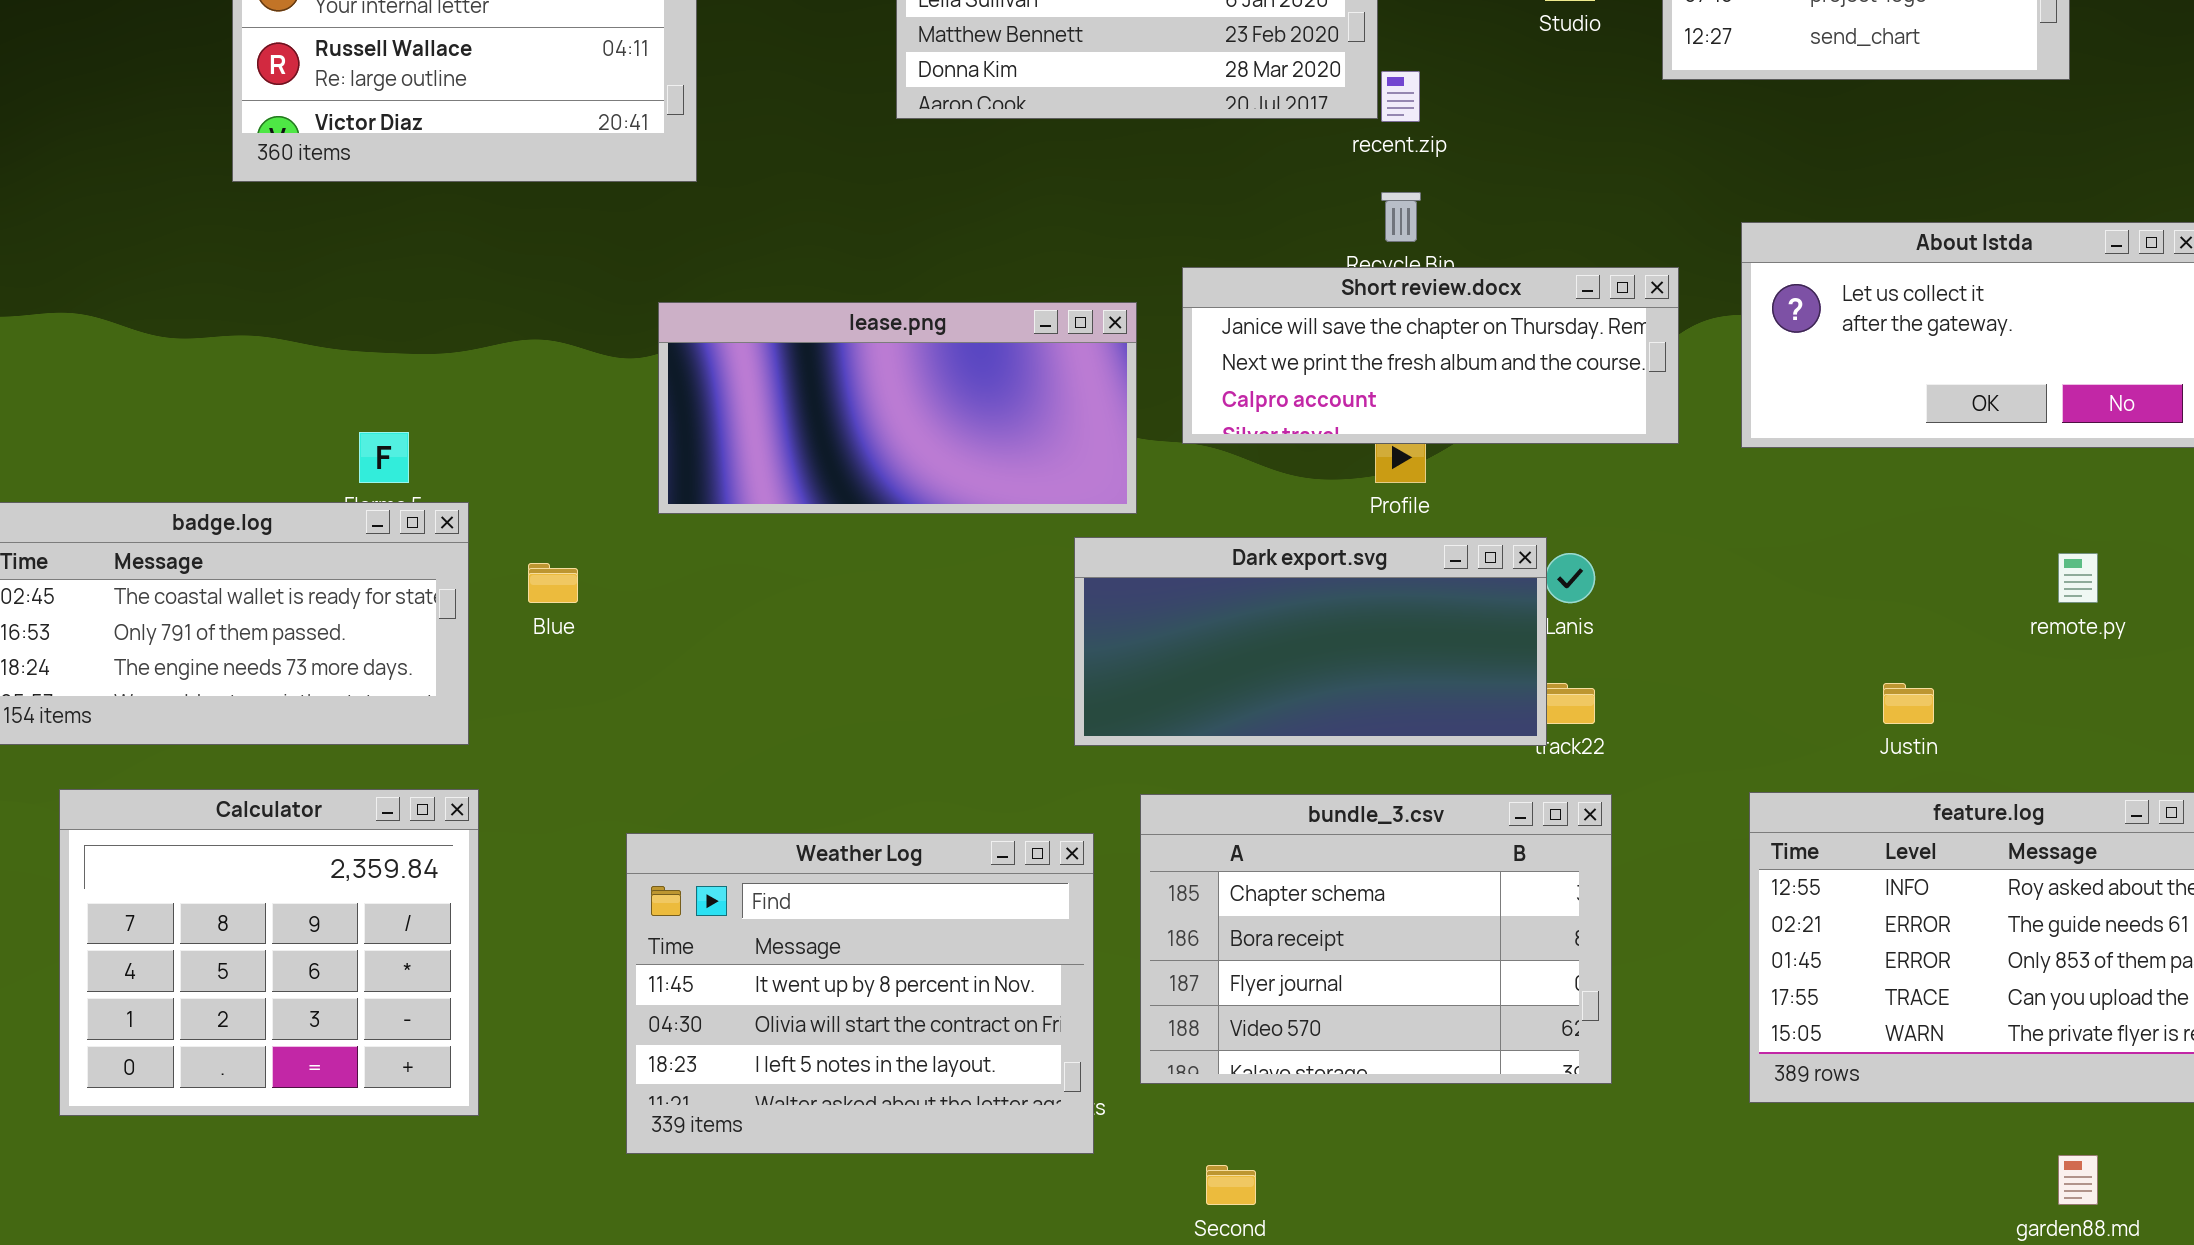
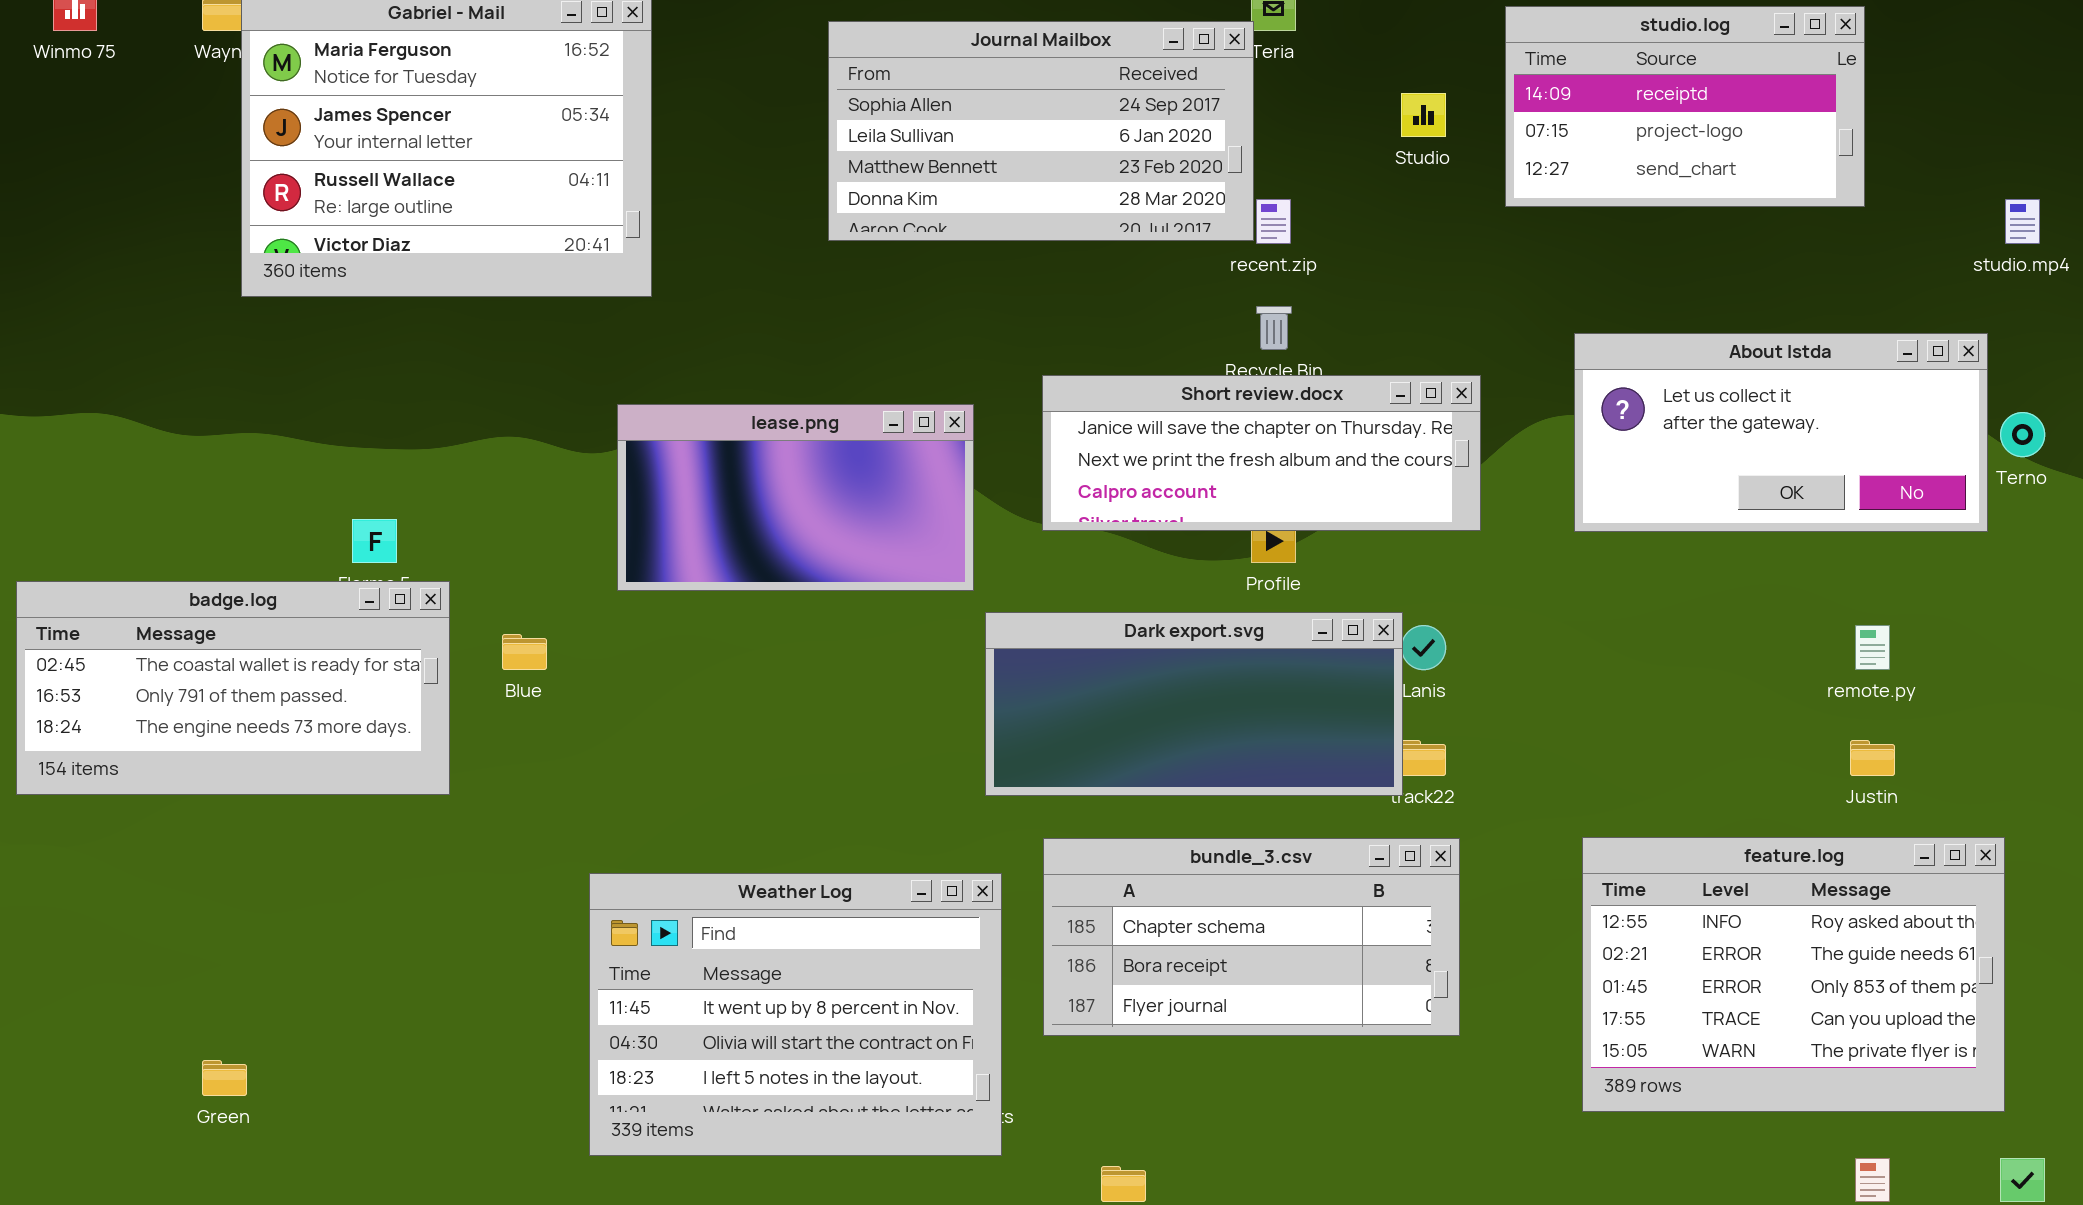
Short review.docx: [1182,267,1679,444] -> [1042,375,1481,531], moved
lease.png: [658,302,1137,514] -> [617,404,974,591], resized
Justin: [1883,683,1934,724] -> [1850,740,1895,776], moved
Calculator: [59,789,479,1116] -> none, closed
bundle_3.csv: [1140,794,1612,1084] -> [1043,838,1460,1036], resized

